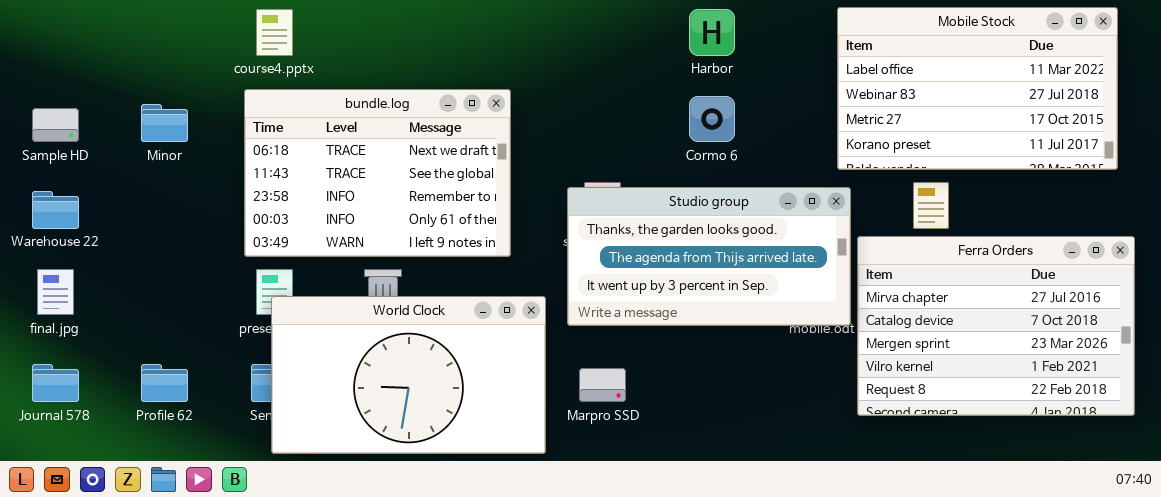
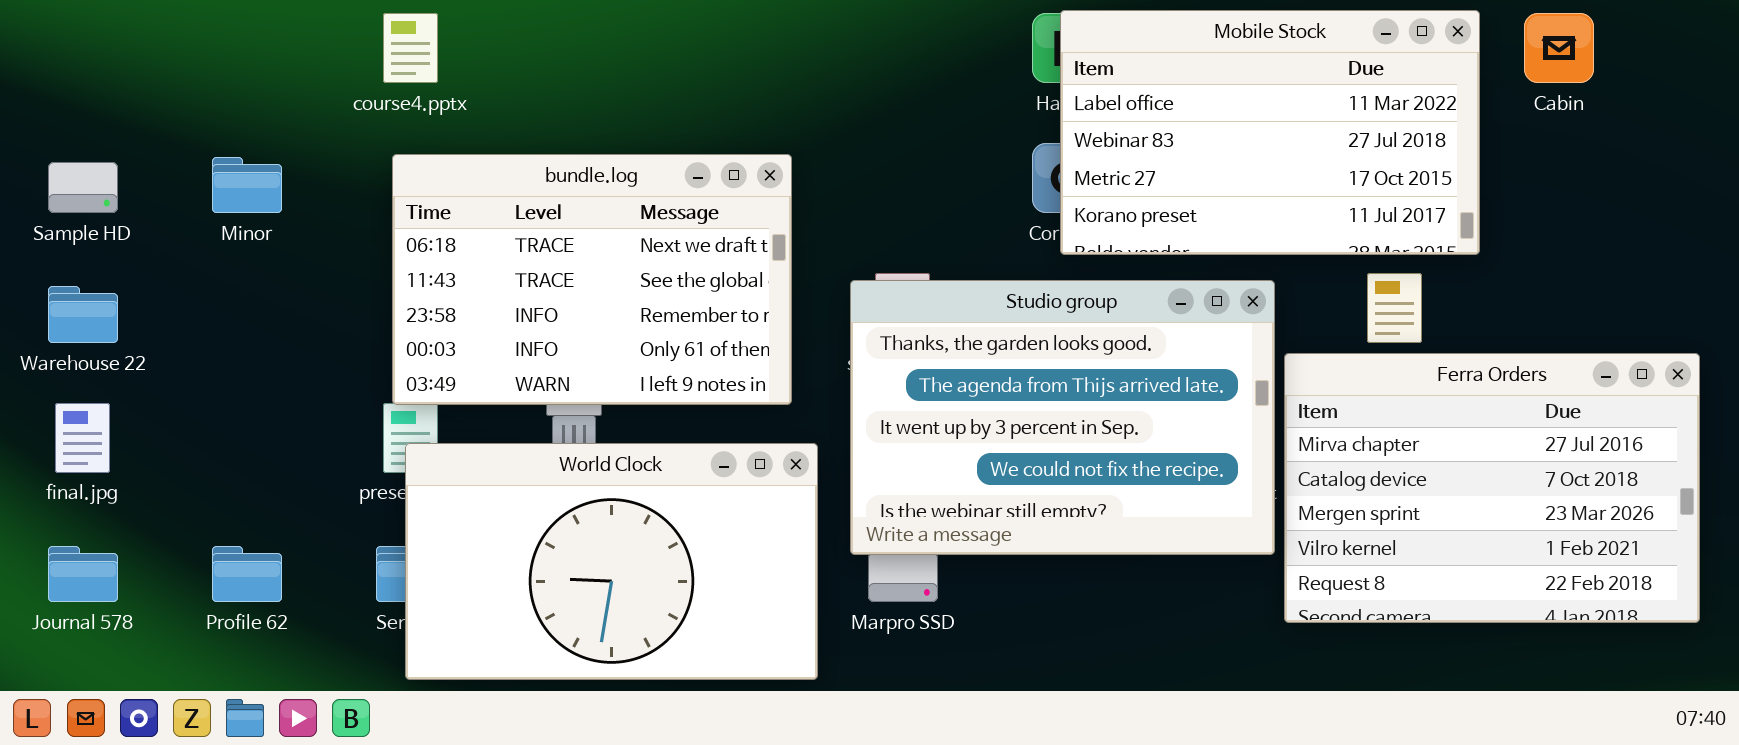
Mobile Stock: [837,7,1118,170] -> [1060,10,1480,255], moved
bundle.log: [244,89,511,257] -> [392,154,792,405], moved
Studio group: [567,187,851,326] -> [850,280,1275,555], resized

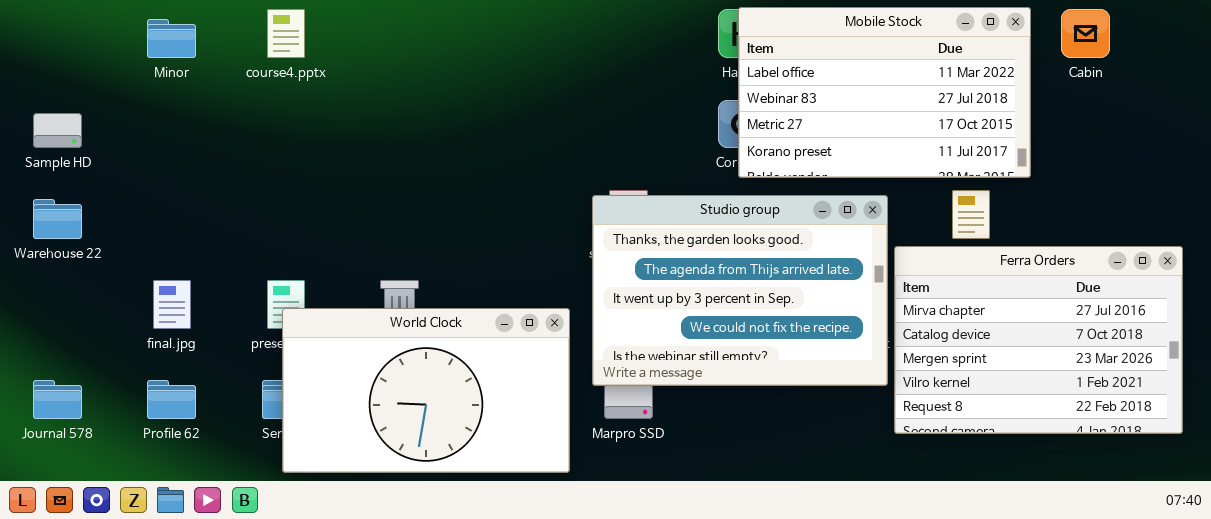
bundle.log: [392,154,792,405] -> none, closed
Minor: [212,157,282,213] -> [147,19,196,58], moved
final.jpg: [55,403,110,473] -> [153,280,191,329], moved

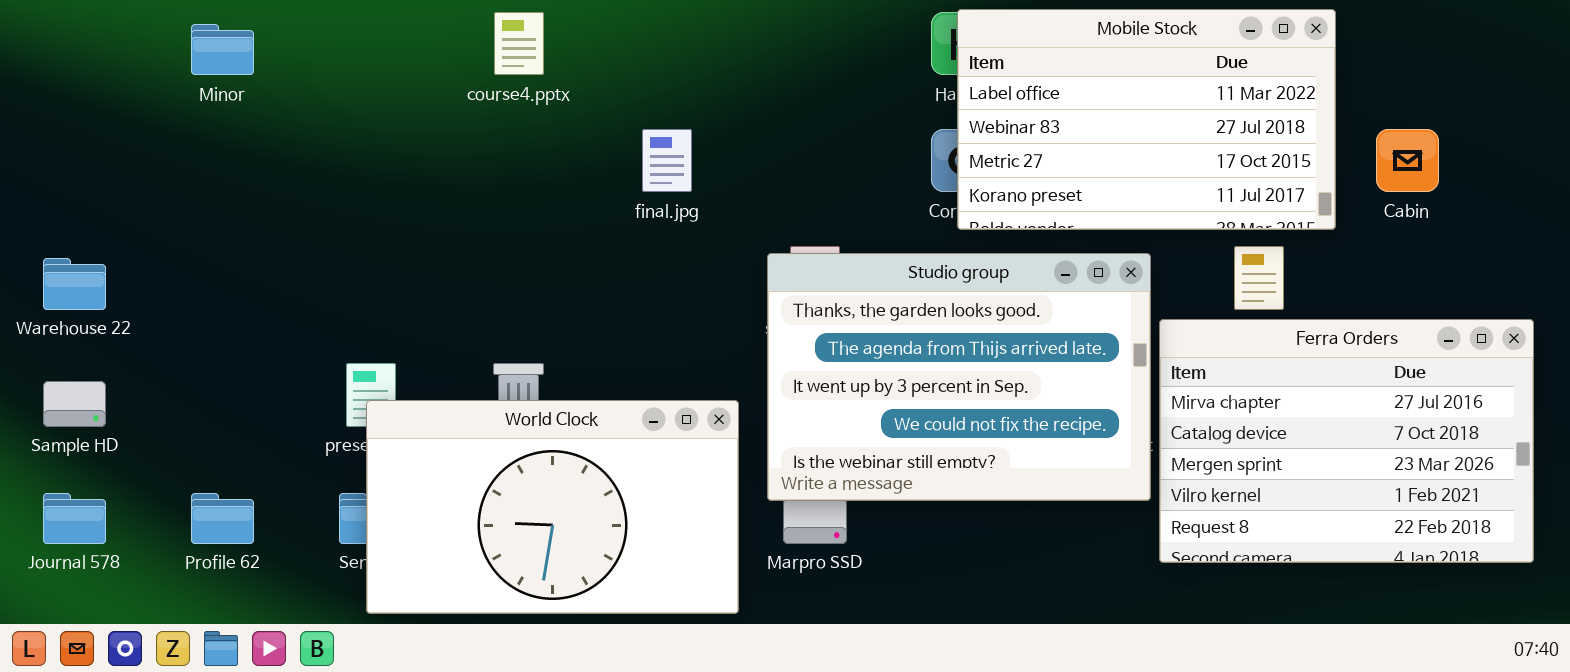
course4.pptx: [267,9,305,58] -> [494,12,544,75], moved
Cabin: [1061,9,1110,58] -> [1376,129,1439,192], moved
Sample HD: [33,113,82,148] -> [43,381,106,427], moved
final.jpg: [153,280,191,329] -> [642,129,692,192], moved

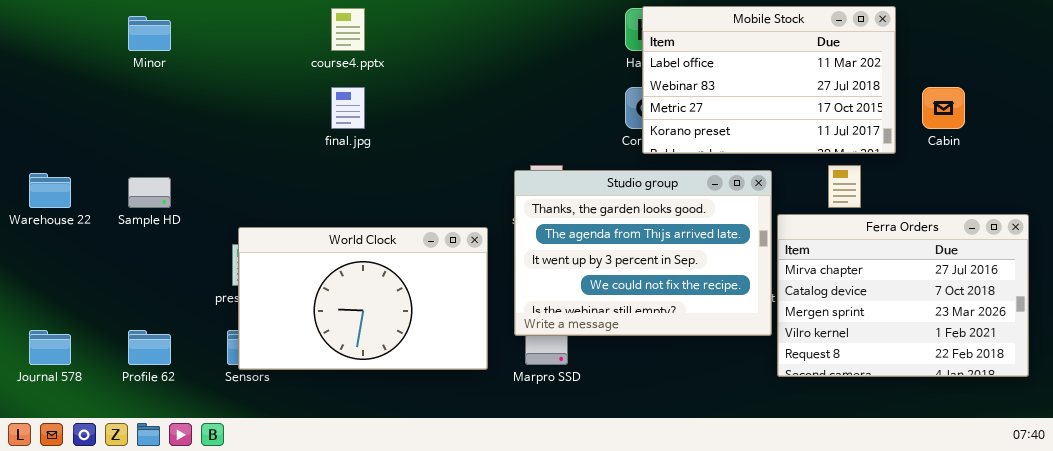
final.jpg: [642,129,692,192] -> [331,87,365,129], moved
Sample HD: [43,381,106,427] -> [128,177,171,208], moved
World Clock: [366,400,739,614] -> [238,227,488,370], moved

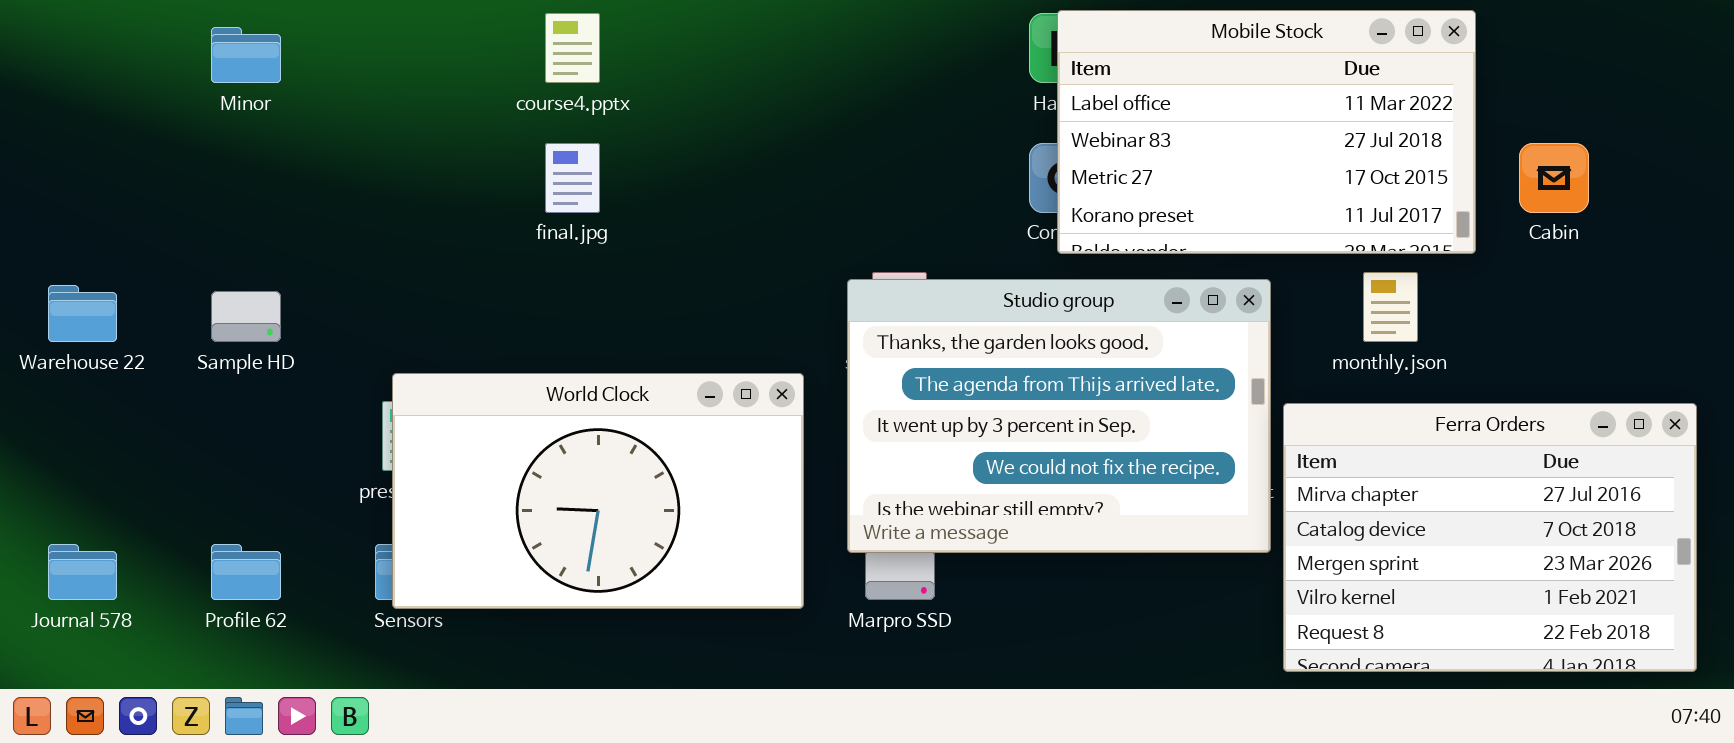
Ferra Orders: [777,214,1029,377] -> [1283,403,1697,672], moved

